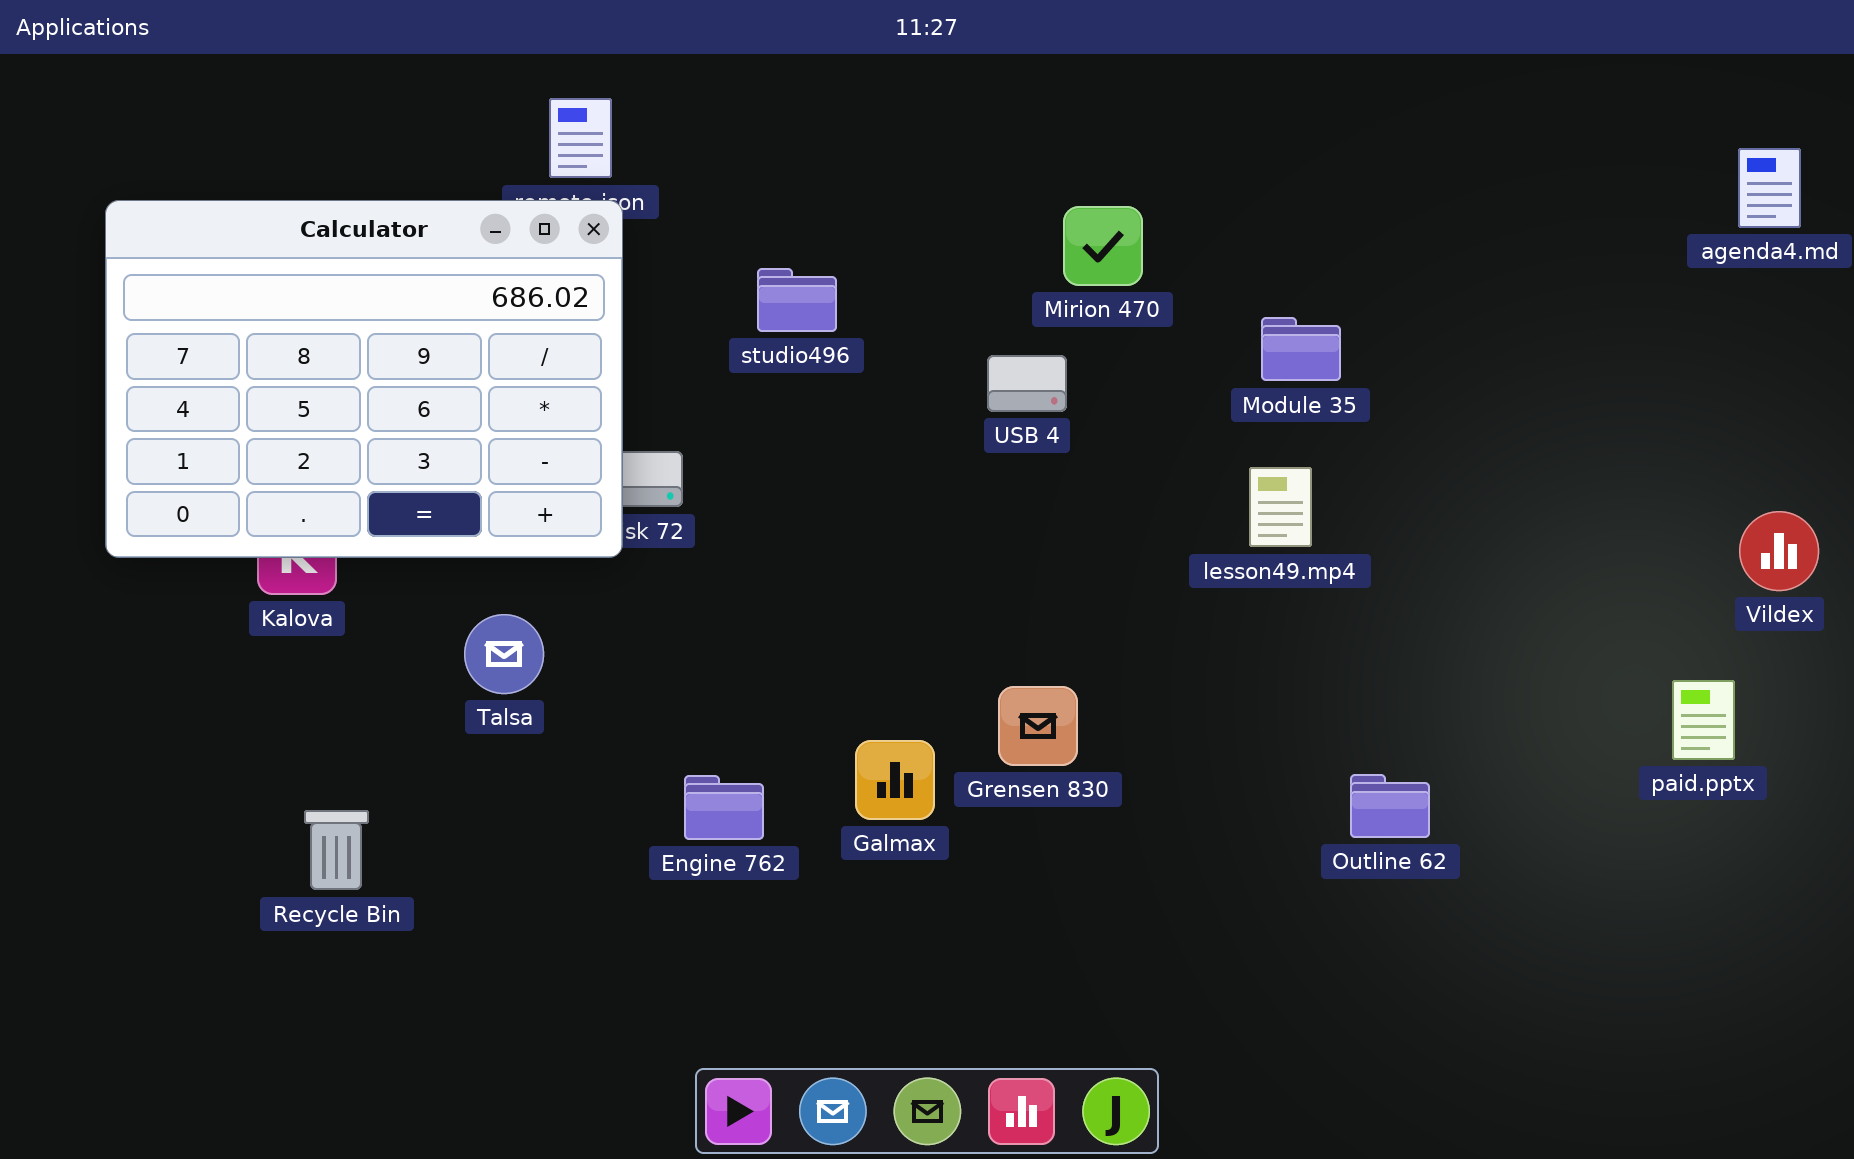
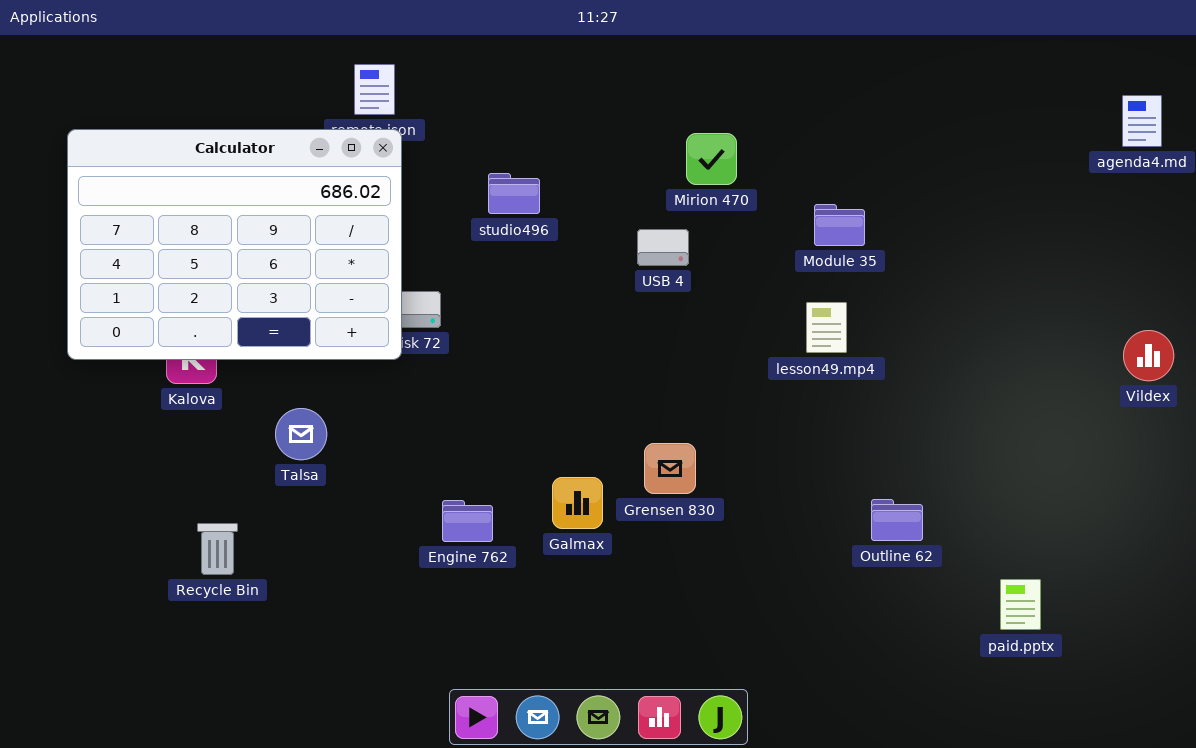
Talsa: [464,614,544,694] -> [275,408,327,460], moved
paid.pptx: [1672,680,1735,760] -> [1000,579,1041,630], moved

